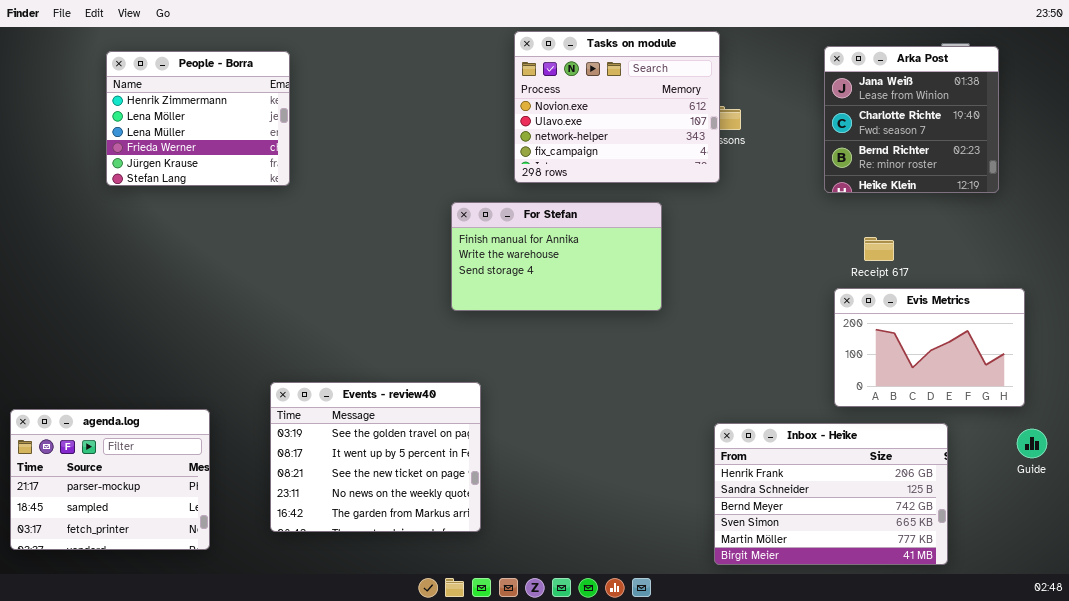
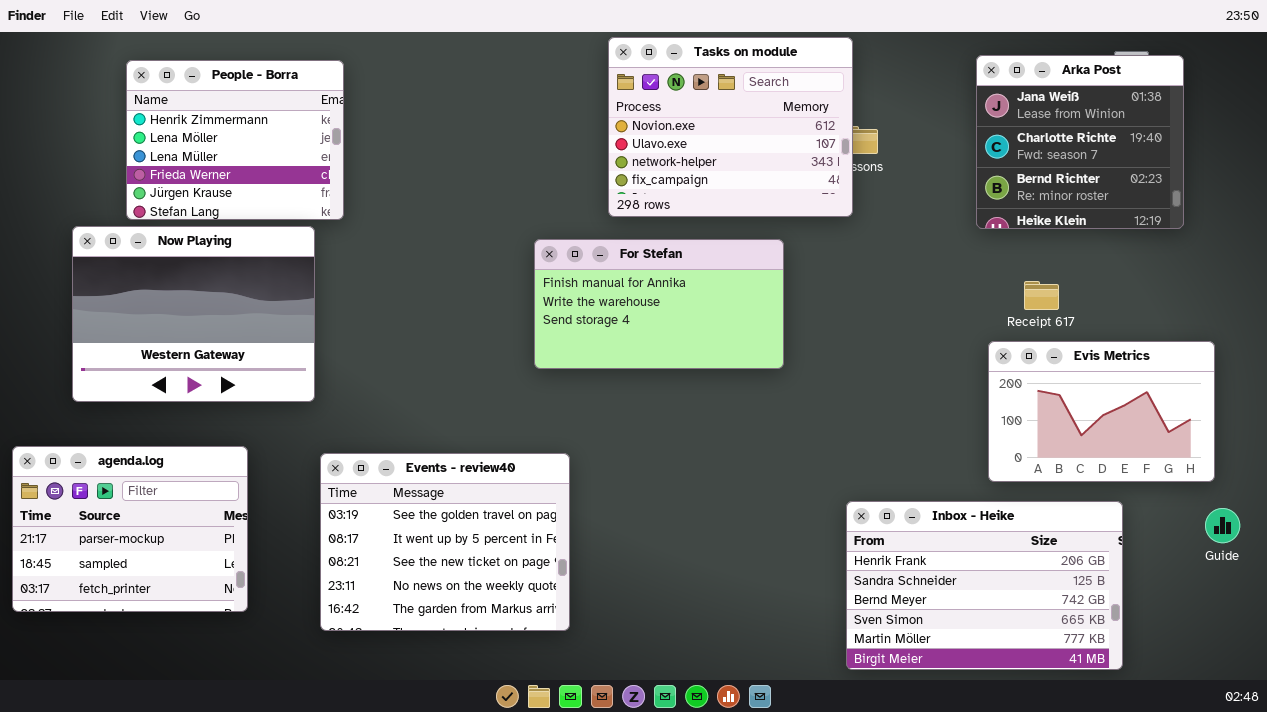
Now Playing: none -> [72,226,315,402], opened
agenda.log: [10,409,210,550] -> [12,446,248,612], moved

